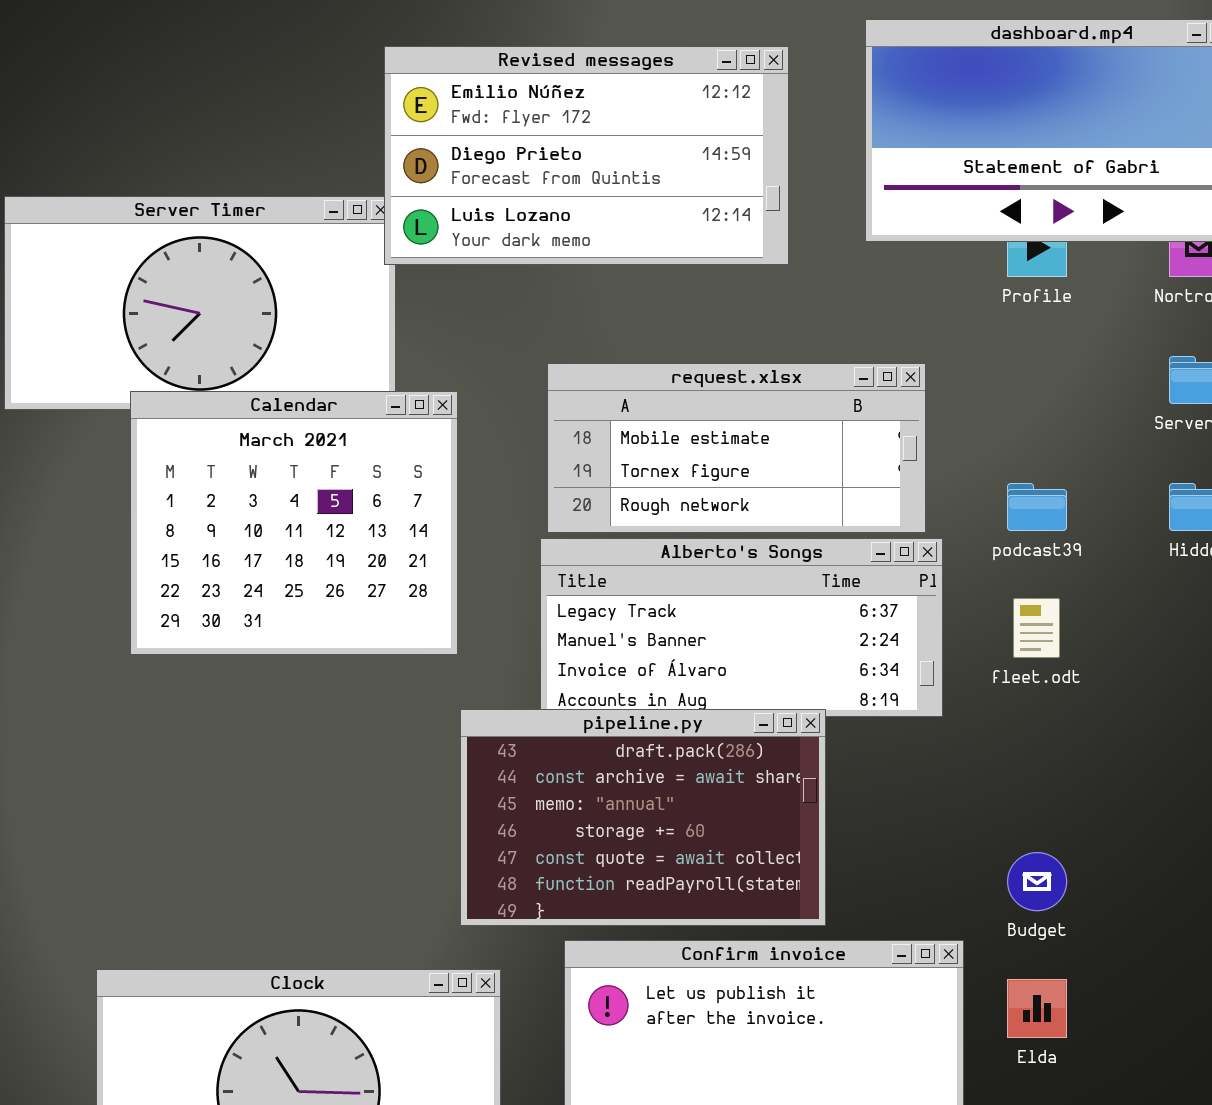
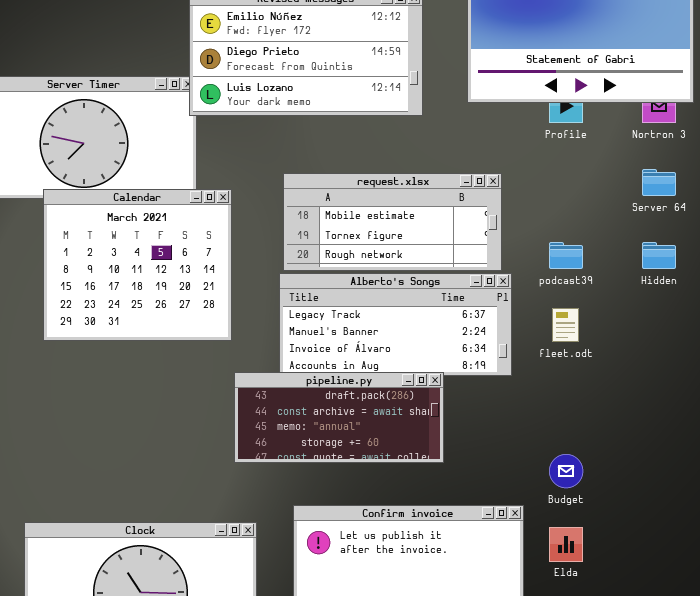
pipeline.py: [460,709,826,926] -> [234,372,444,463], resized

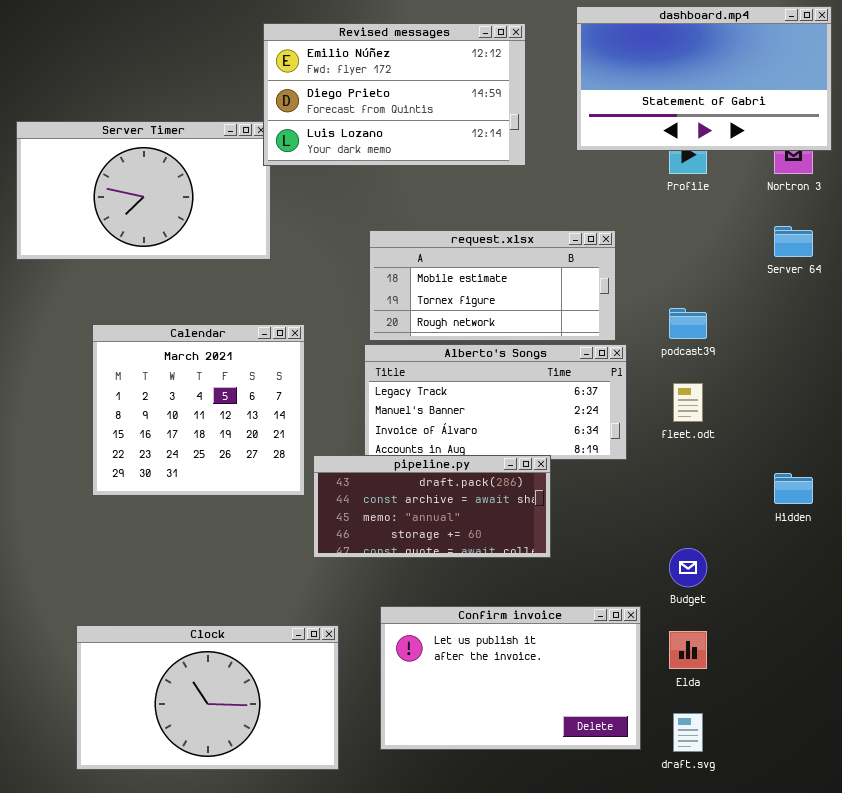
Calendar: [43,189,232,341] -> [92,324,305,496], moved
Hidden: [642,242,676,269] -> [774,473,813,504], moved

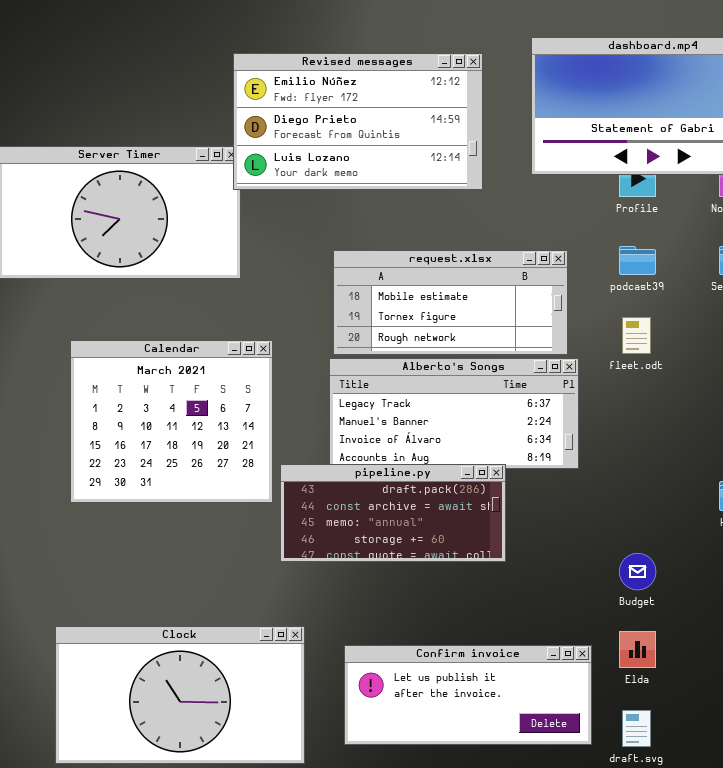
podcast39: [669,308,707,339] -> [619,246,656,275], moved
fleet.odt: [673,383,703,422] -> [622,317,651,354], moved
Confirm invoice: [380,606,641,750] -> [344,645,592,745], resized

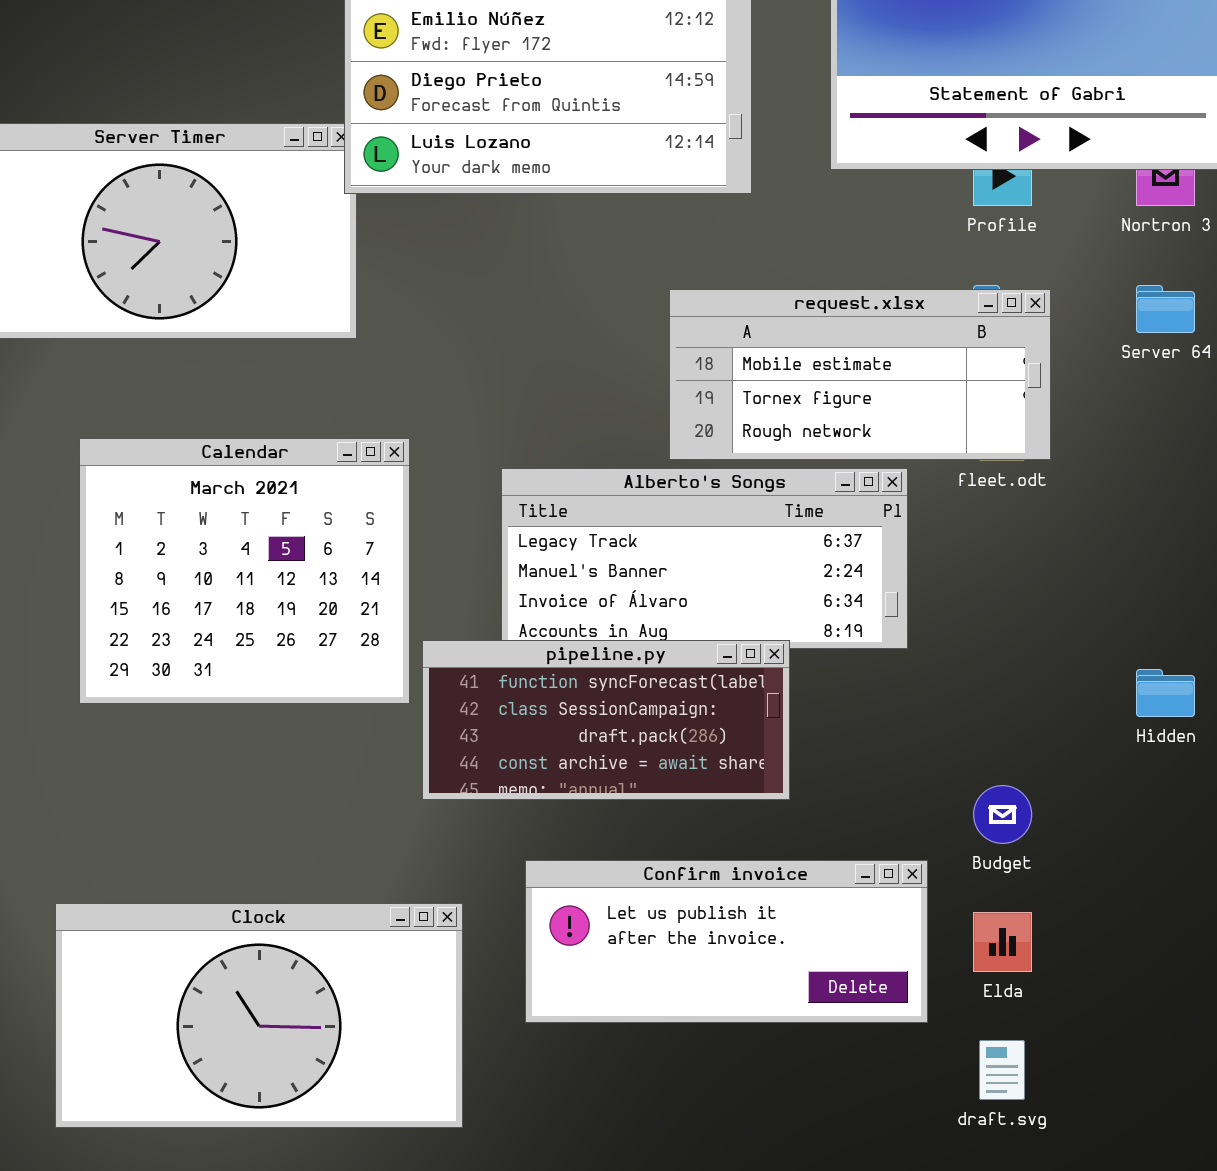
request.xlsx: [333,250,568,355] -> [669,289,1051,460], moved
pipeline.py: [280,464,506,562] -> [422,640,790,800], scrolled up 2 rows
Confirm invoice: [344,645,592,745] -> [525,860,928,1023], moved

